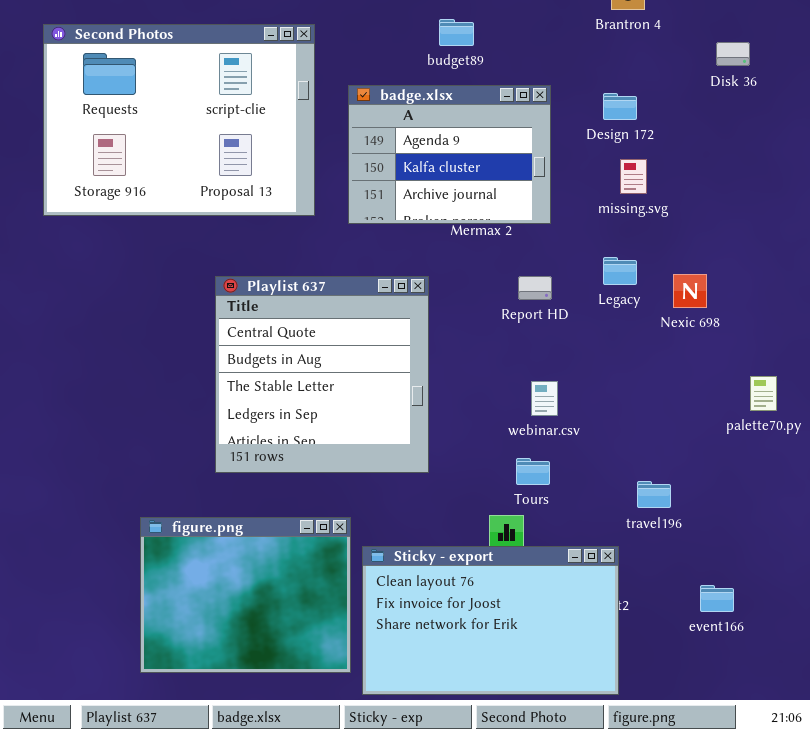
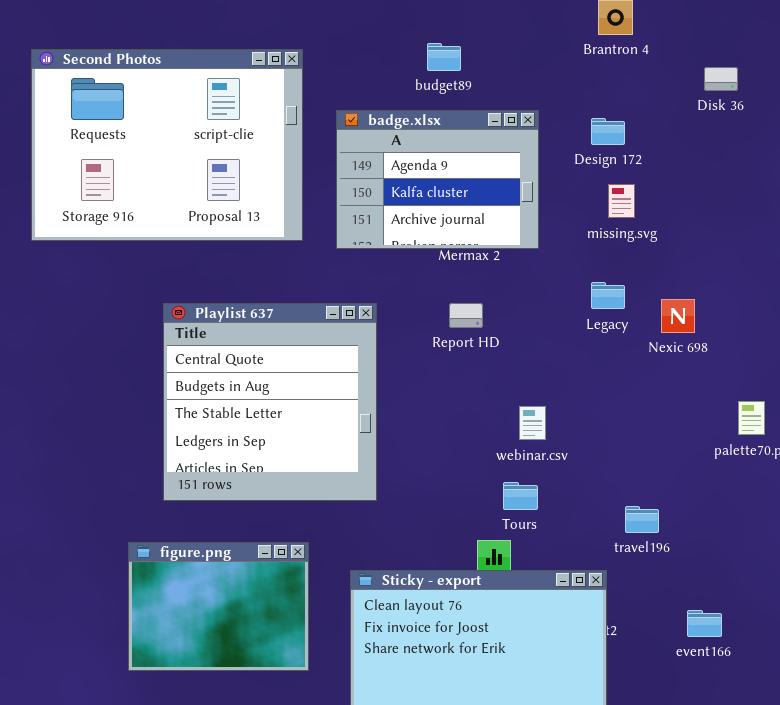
Playlist 637: [215,276,429,473] -> [163,303,377,501], moved
Report HD: [518,276,552,300] -> [449,303,483,328], moved
figure.png: [140,517,351,673] -> [128,542,309,671], resized

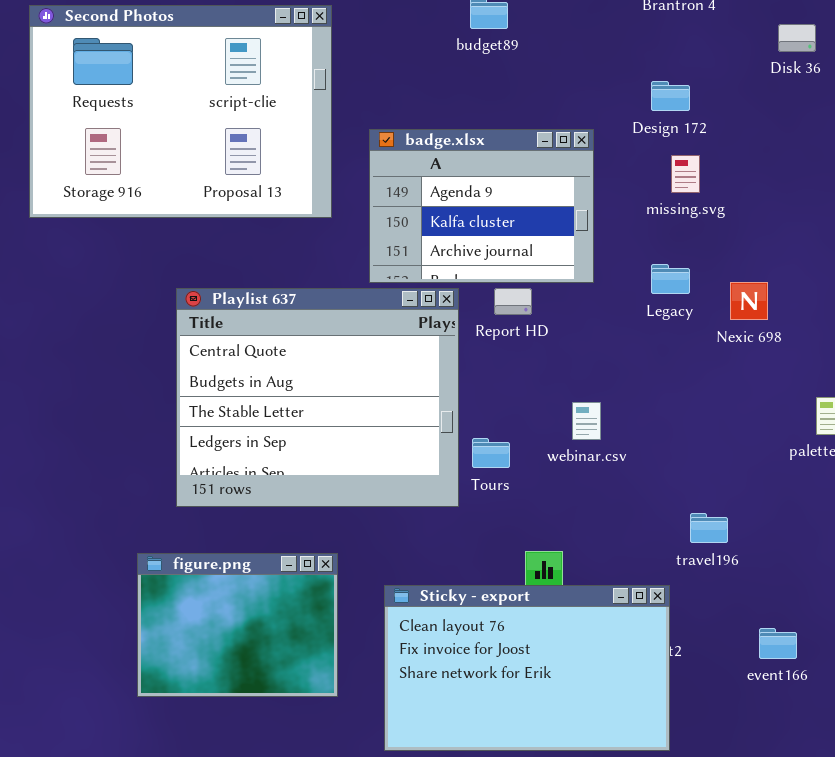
badge.xlsx: [336,110,539,249] -> [369,129,594,283], moved
Playlist 637: [163,303,377,501] -> [176,288,459,507], resized
Tours: [503,482,538,510] -> [472,438,510,468], moved

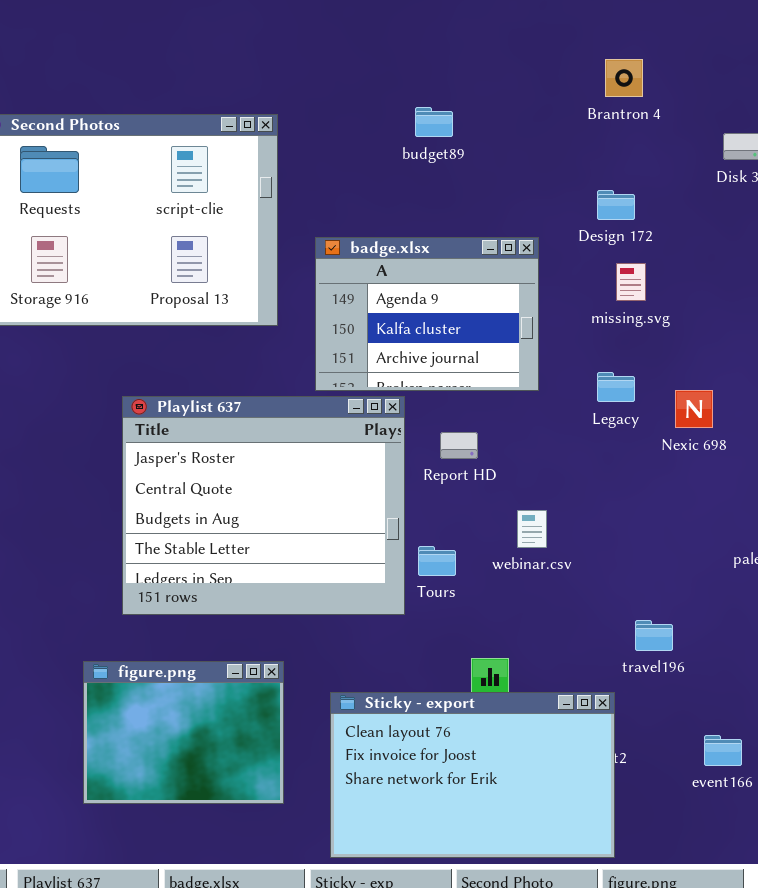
Playlist 637: [176,288,459,507] -> [122,396,405,615], scrolled up 1 row
Report HD: [494,288,532,315] -> [440,432,478,459], moved

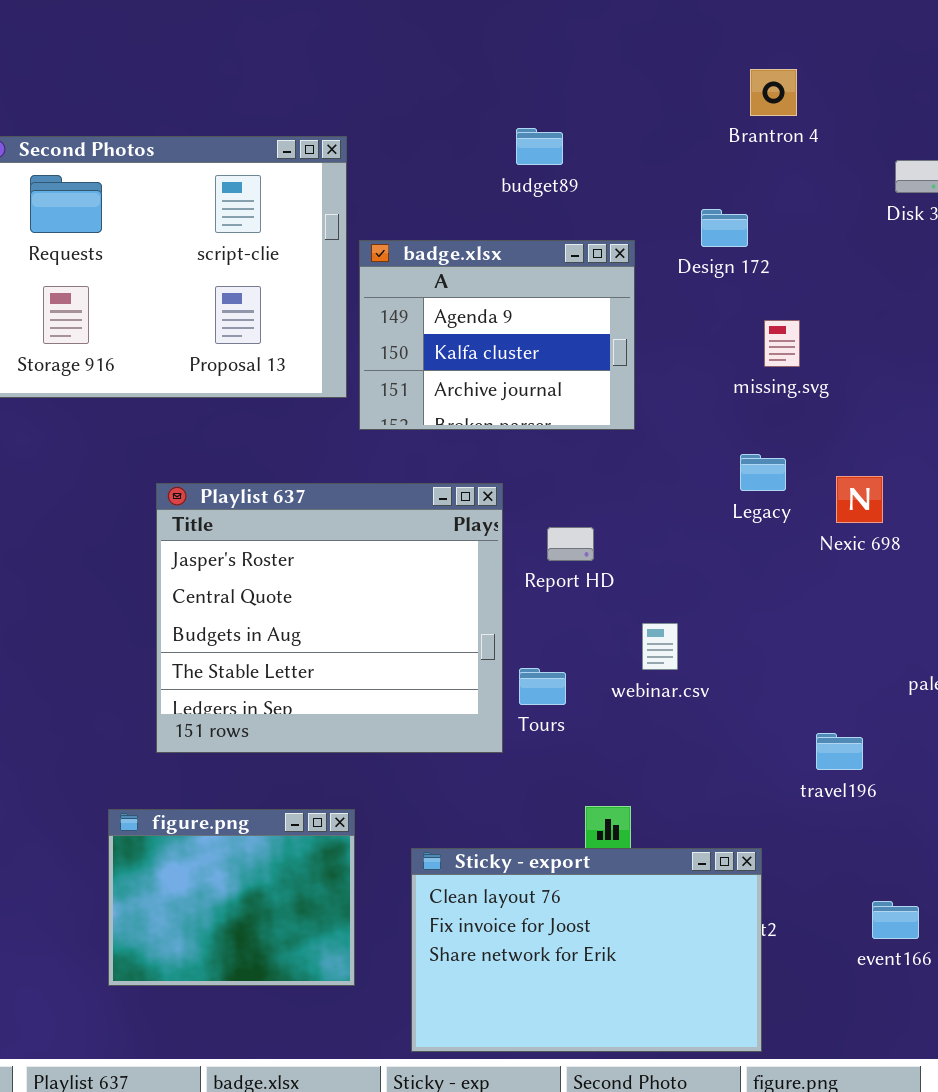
Design 172: [597,190,635,220] -> [701,209,748,247], moved
badge.xlsx: [315,237,539,391] -> [359,240,635,430], moved
travel196: [635,620,673,651] -> [816,733,863,770], moved

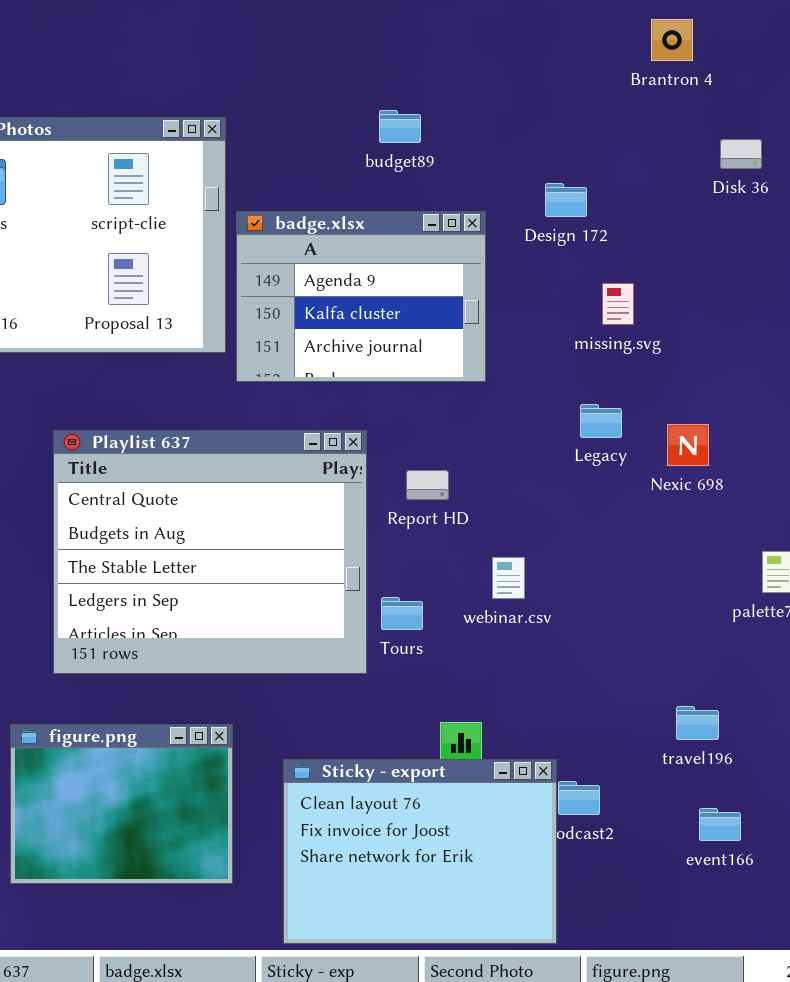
Brantron 4: [750,69,797,116] -> [651,19,693,61], moved
Playlist 637: [156,483,503,753] -> [53,430,367,674], scrolled down 1 row
travel196: [816,733,863,770] -> [676,706,719,740], moved
Sticky - export: [411,848,762,1052] -> [283,759,557,944], resized

